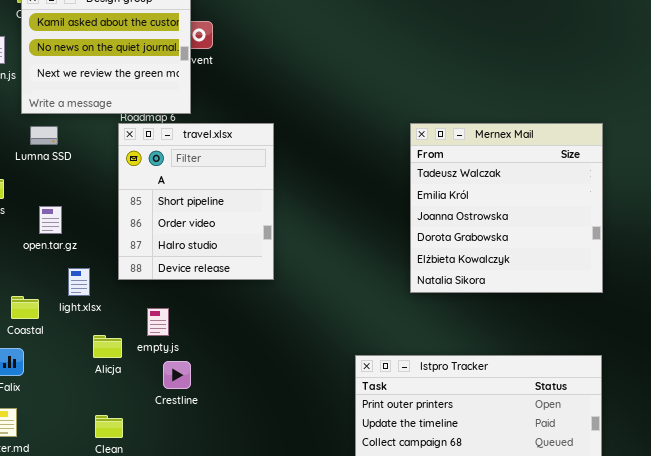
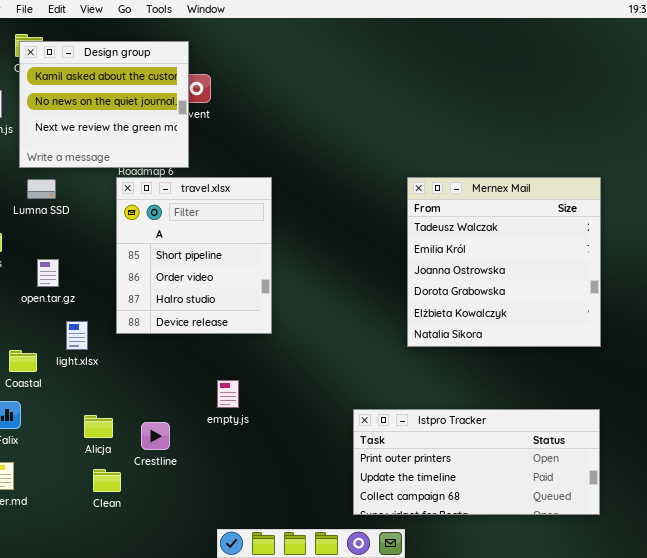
empty.js: [147,308,169,336] -> [217,380,239,408], moved
Alicja: [93,335,122,358] -> [84,415,113,438], moved
Crestline: [163,361,191,389] -> [141,422,170,450], moved

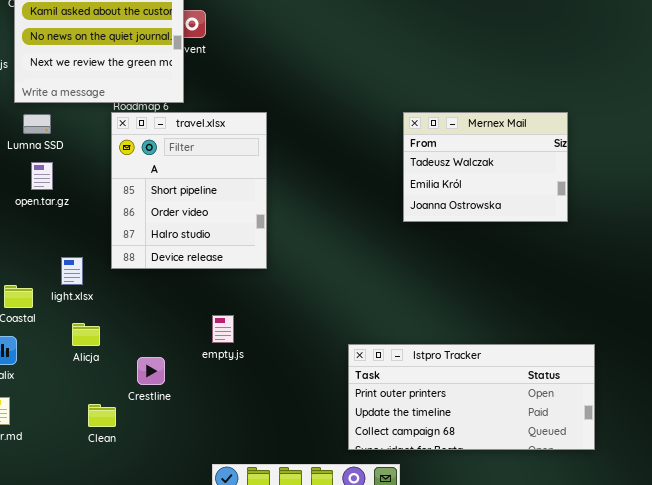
Mernex Mail: [407,177,601,347] -> [403,112,568,222], resized
open.tar.gz: [37,259,59,287] -> [31,162,53,190], moved
Alicja: [84,415,113,438] -> [72,323,100,346], moved

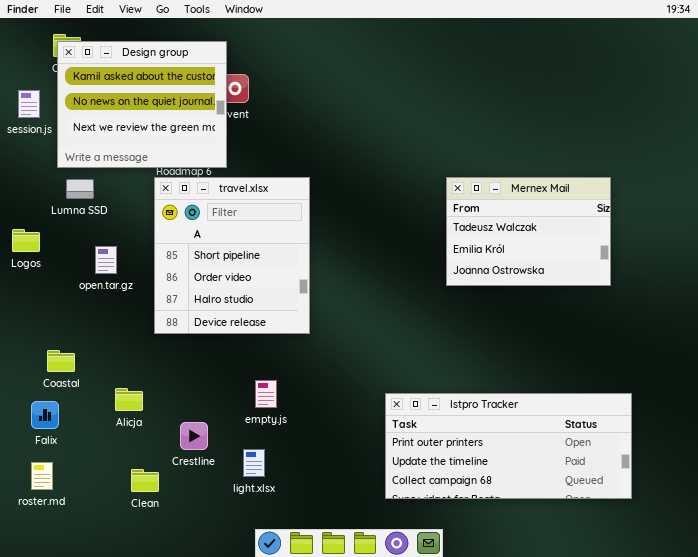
open.tar.gz: [31,162,53,190] -> [95,246,117,274], moved
light.xlsx: [61,257,83,285] -> [243,449,265,477], moved
Istpro Tracker: [348,344,595,450] -> [385,393,632,499], moved

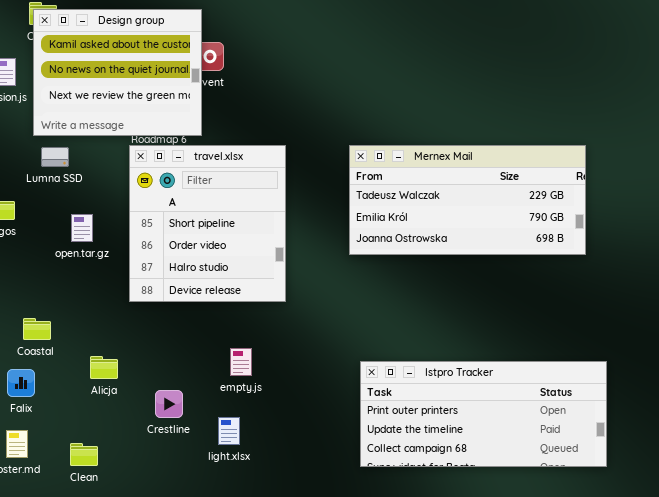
Mernex Mail: [446,177,611,286] -> [349,145,586,255], resized
Clean: [131,469,159,492] -> [70,443,98,466], moved

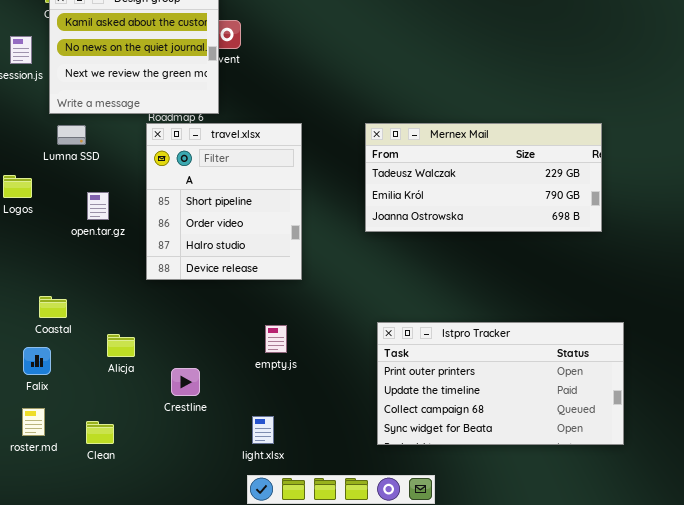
empty.js: [230,348,252,376] -> [265,325,287,353], moved
Istpro Tracker: [360,361,607,467] -> [377,322,624,445], resized
light.xlsx: [218,417,240,445] -> [252,416,274,444], moved

